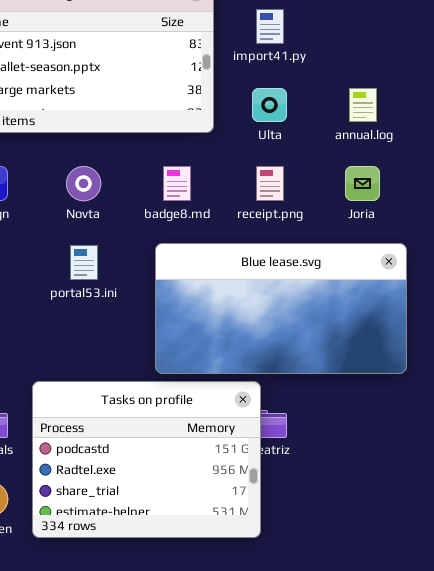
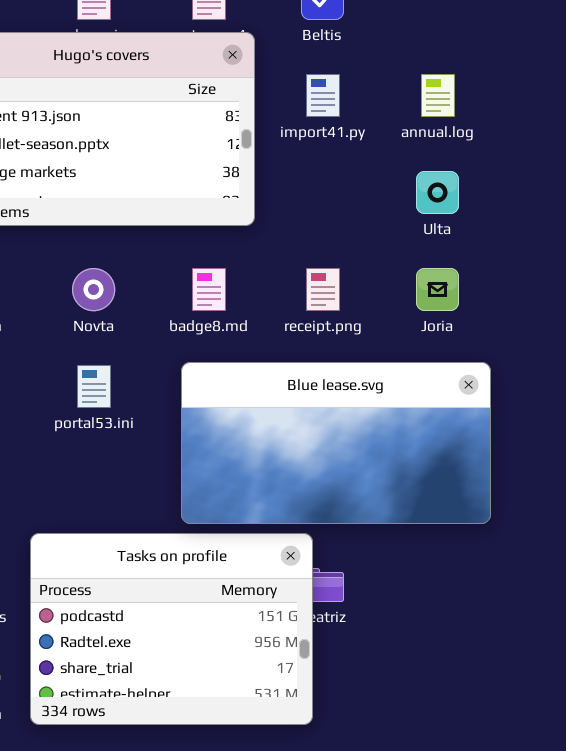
Ulta: [252,88,287,122] -> [416,171,459,214], moved
annual.log: [349,88,377,122] -> [421,74,455,117], moved

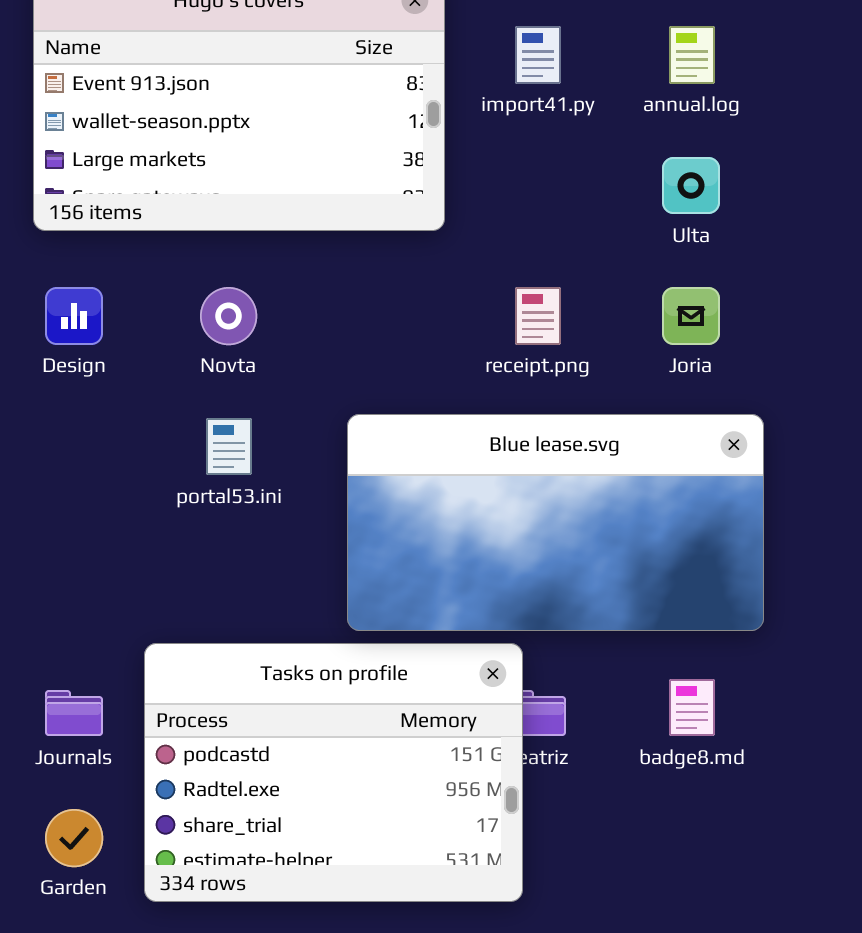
badge8.md: [192,268,226,311] -> [669,679,715,736], moved

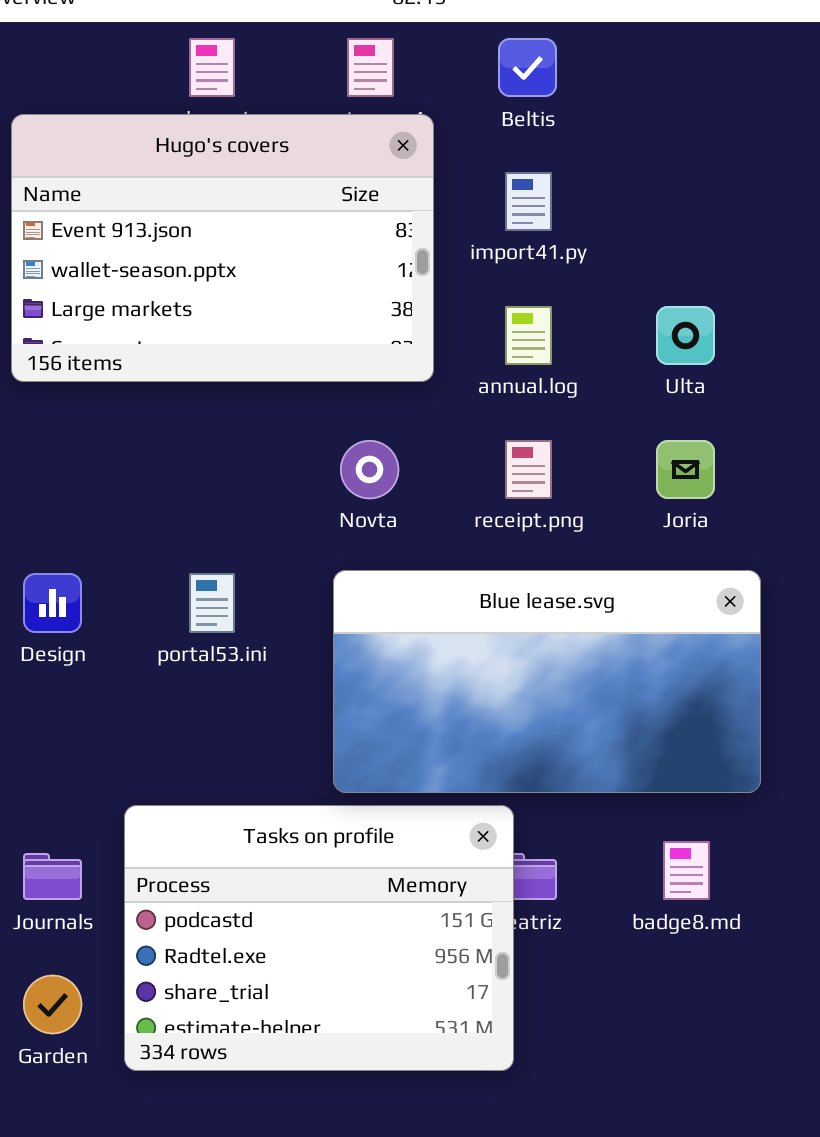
annual.log: [669,26,715,84] -> [505,306,552,365], moved
Design: [45,287,103,345] -> [23,573,82,633], moved
Novta: [200,287,257,345] -> [340,440,399,499], moved

